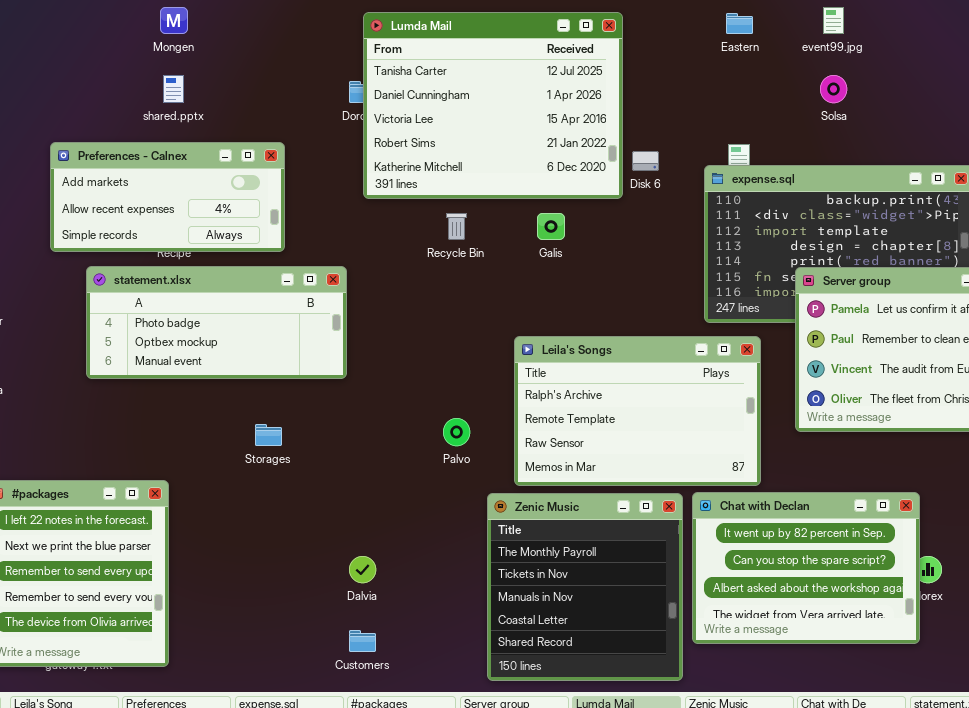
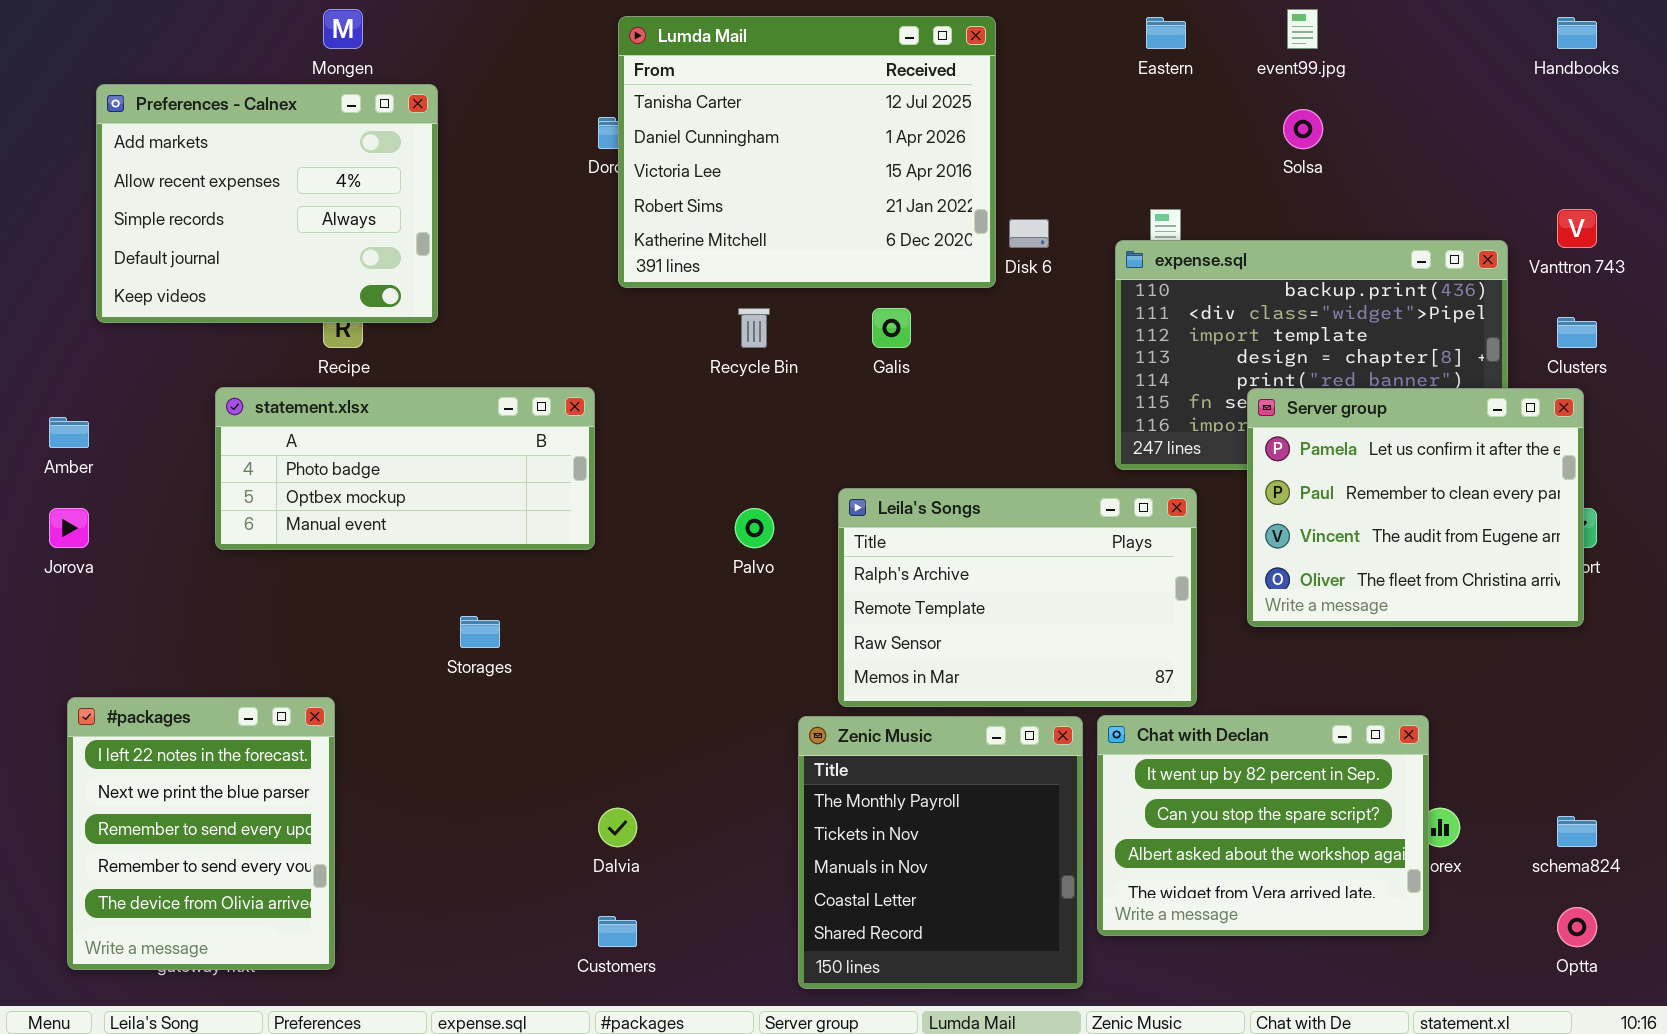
Preferences - Calnex: [50,142,285,252] -> [96,84,438,323], moved, resized
Palvo: [443,418,470,446] -> [735,508,774,548], moved

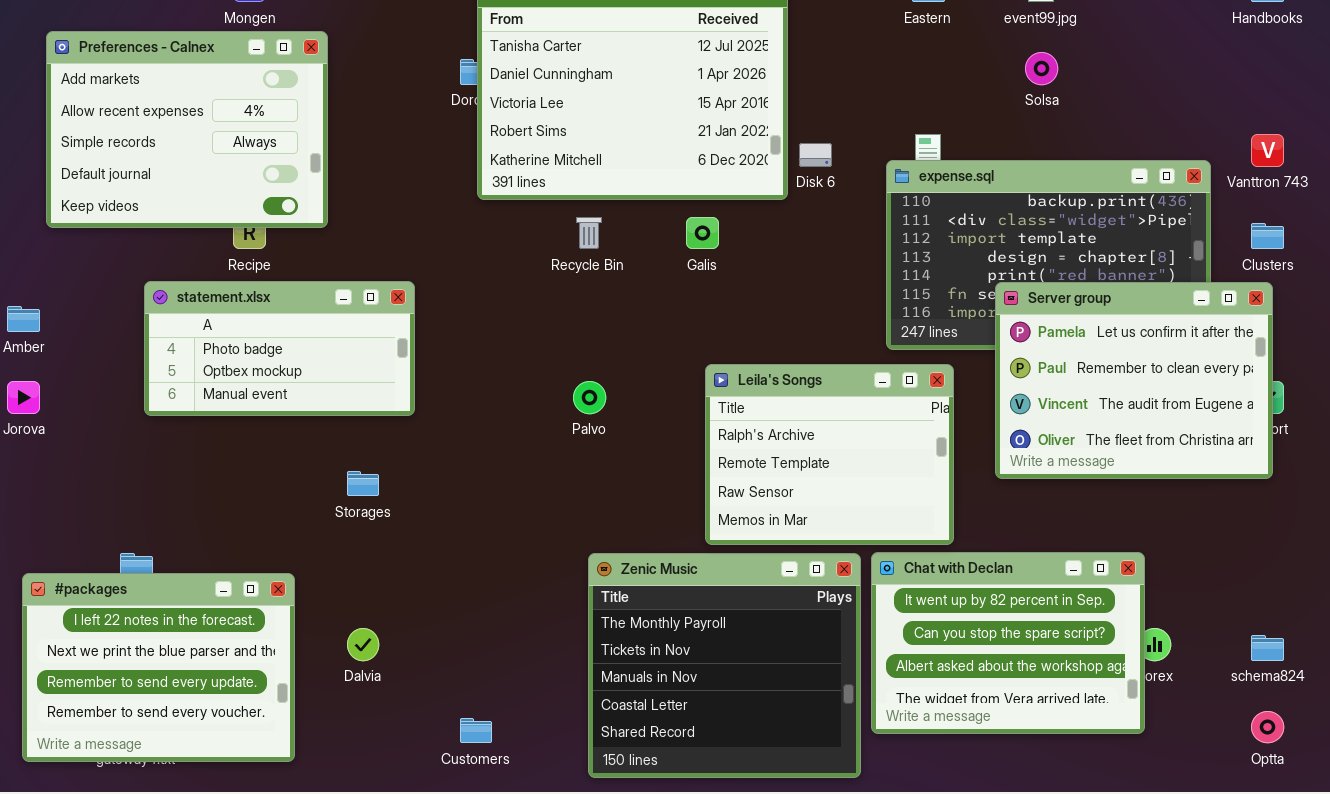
statement.xlsx: [215,387,595,550] -> [144,281,415,416], resized
Leila's Songs: [838,488,1197,707] -> [705,364,954,545], resized
#packages: [67,697,335,970] -> [22,573,295,762], resized
Zenic Music: [798,716,1083,989] -> [588,553,861,778], resized
Dalvia: [598,808,637,847] -> [347,628,379,661], moved

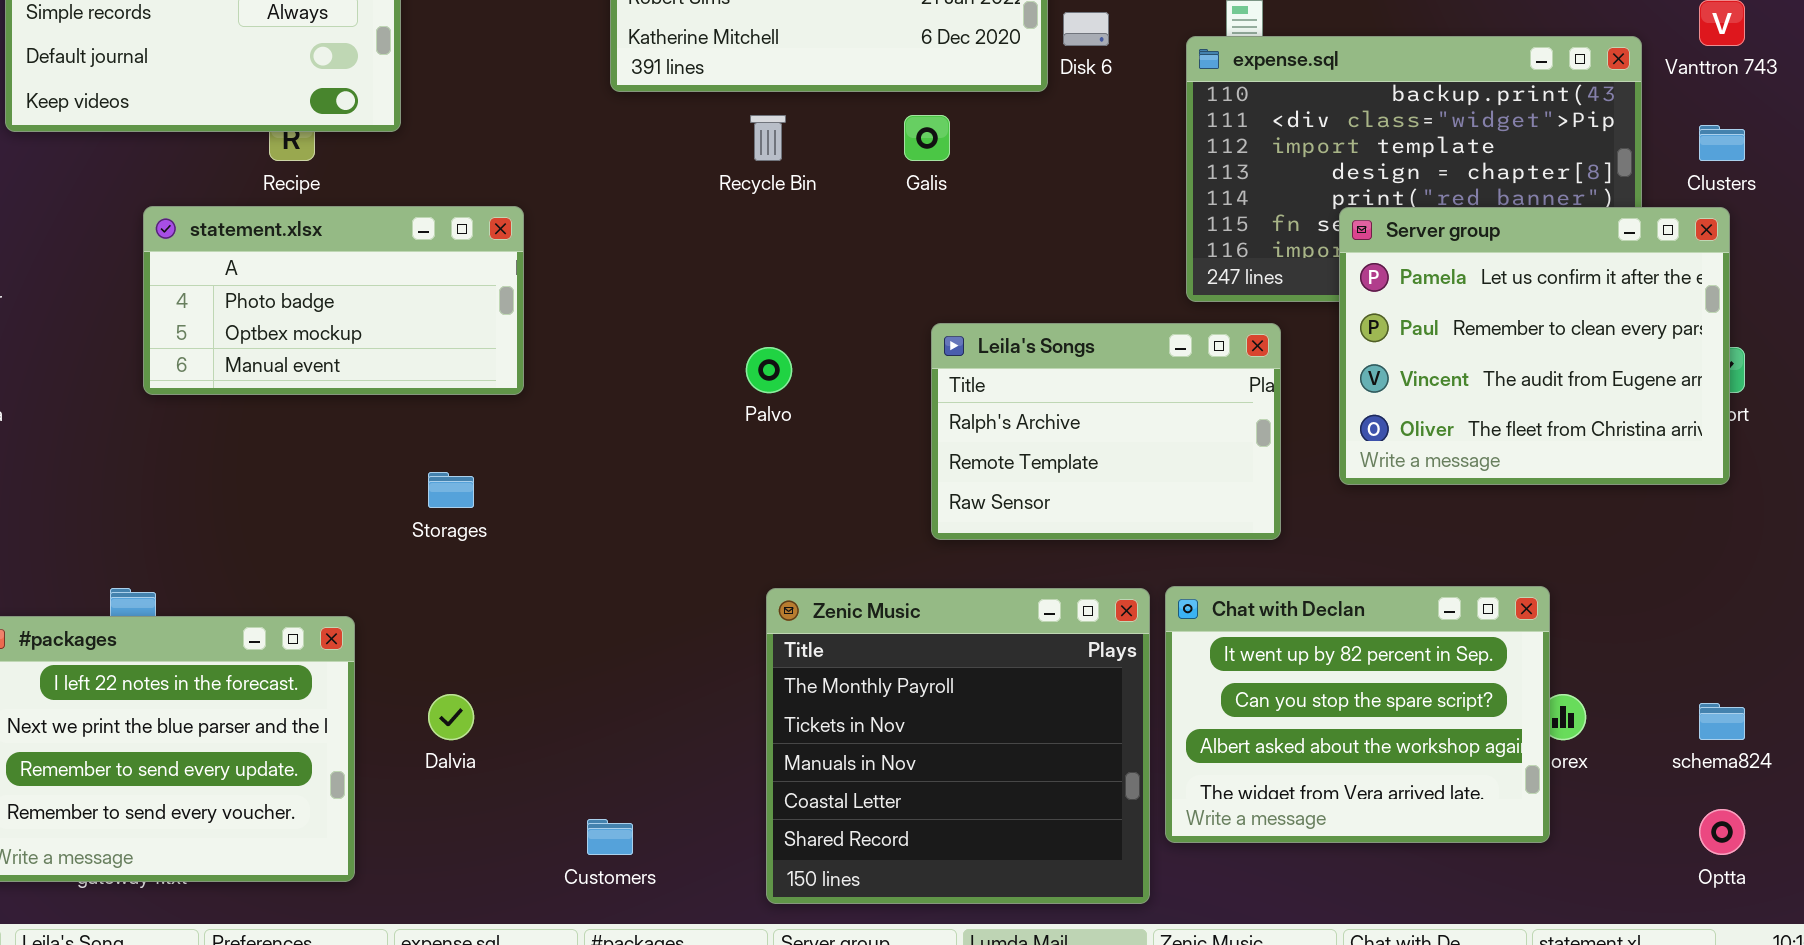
Leila's Songs: [705,364,954,545] -> [931,323,1281,540], resized

